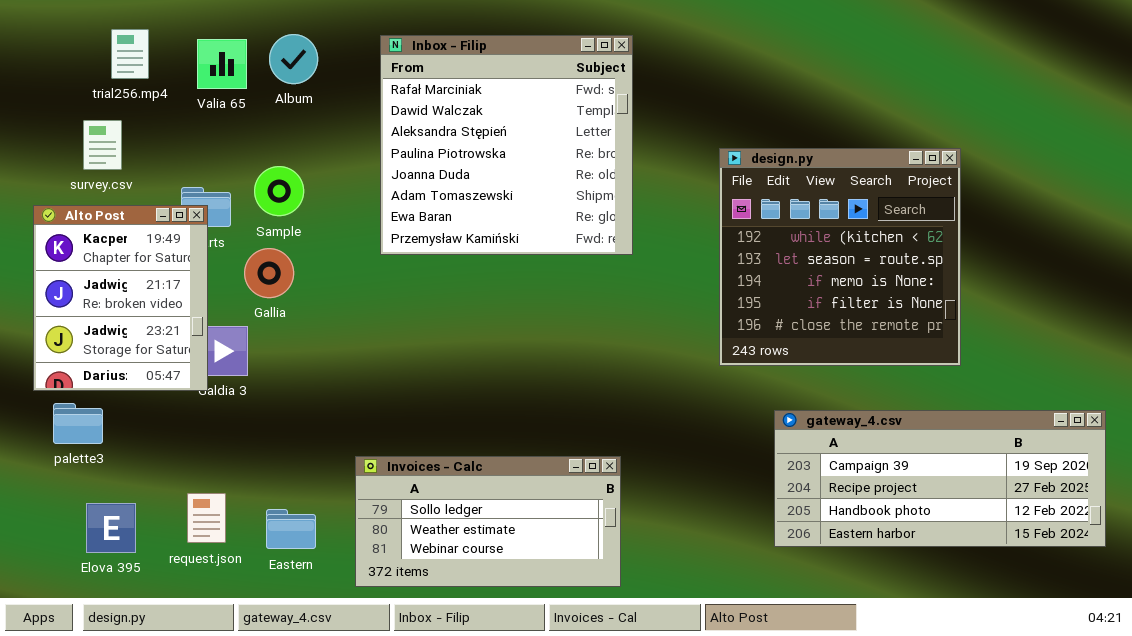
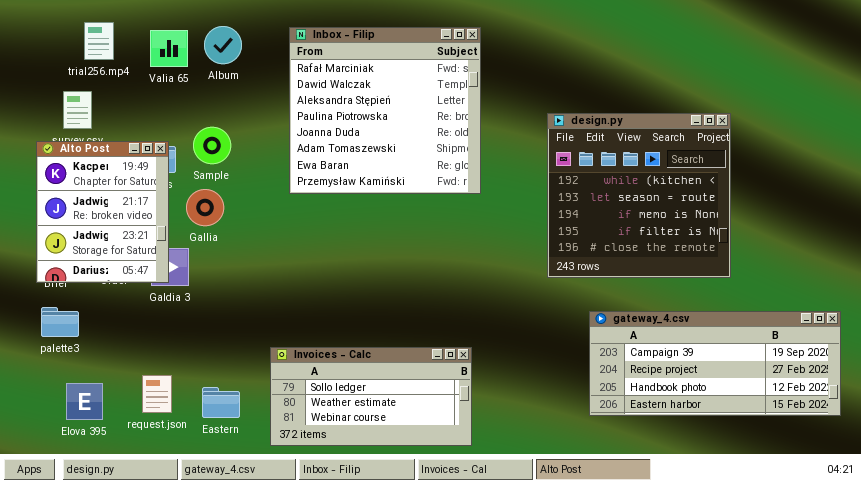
Alto Post: [33,205,208,391] -> [36,141,169,283], moved

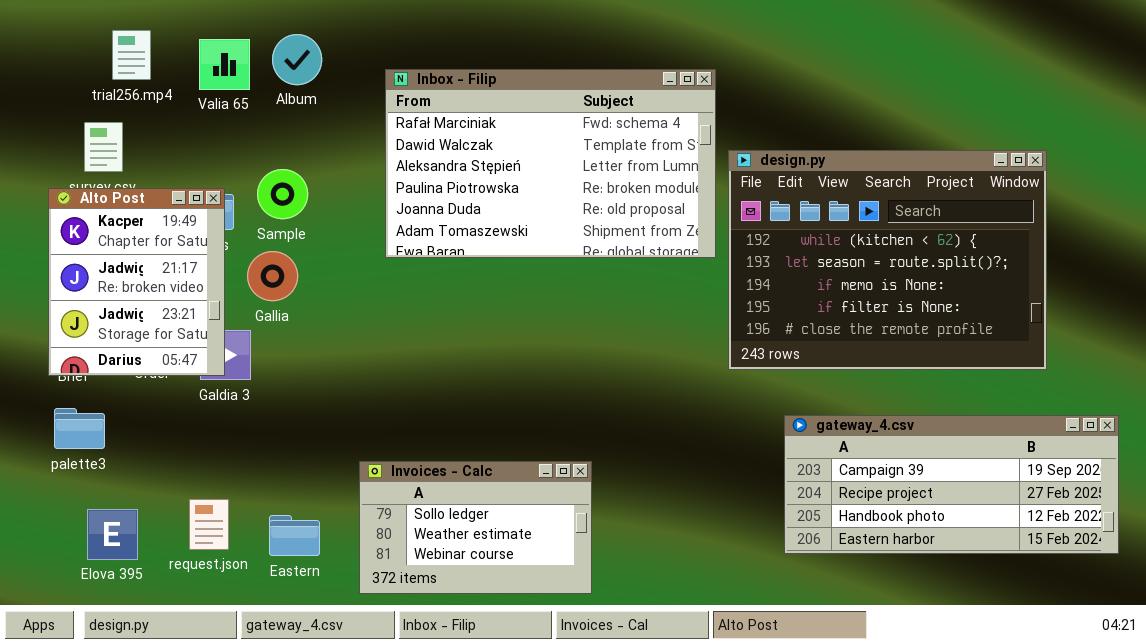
Inbox - Filip: [289,27,481,194] -> [385,69,716,258], resized
design.py: [547,113,731,278] -> [728,150,1047,370], resized
Invoices - Calc: [270,347,472,446] -> [359,461,592,594], resized

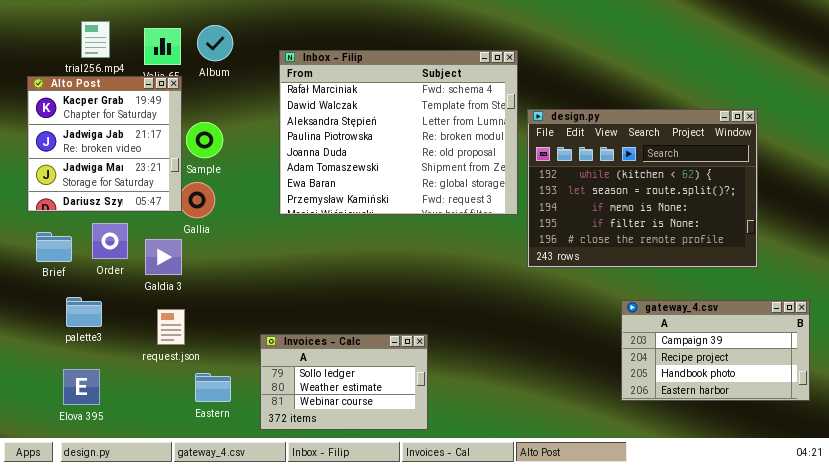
Inbox - Filip: [385,69,716,258] -> [279,50,518,215], resized
Alto Post: [48,188,225,376] -> [27,76,182,212], moved, resized
palette3: [54,408,105,449] -> [66,297,102,327], moved
gateway_4.csv: [784,415,1119,554] -> [621,300,810,401], resized
request.json: [189,499,229,550] -> [157,309,185,345], moved

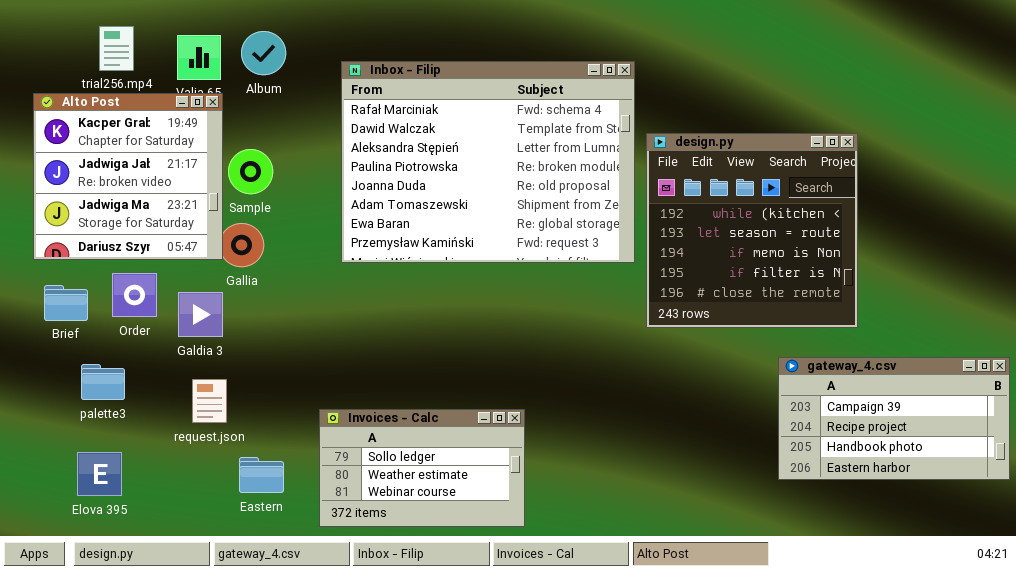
design.py: [527,109,758,268] -> [646,133,858,328], resized
gateway_4.csv: [621,300,810,401] -> [778,357,1010,480], moved

